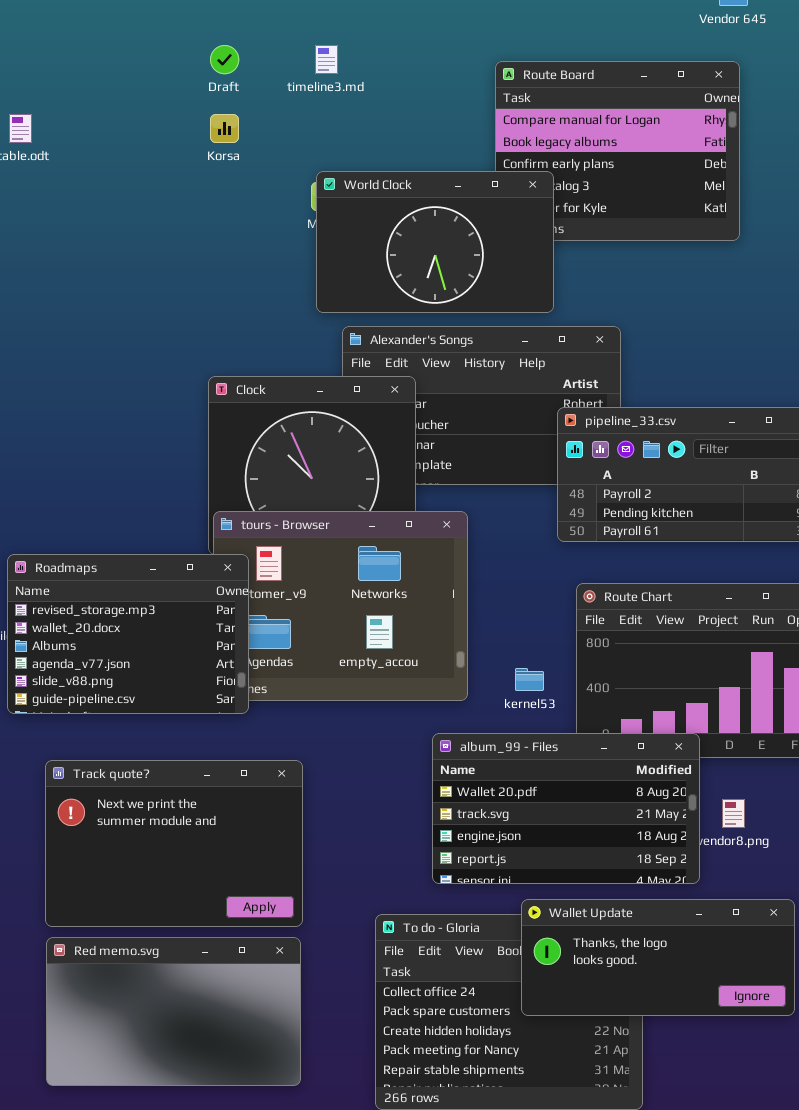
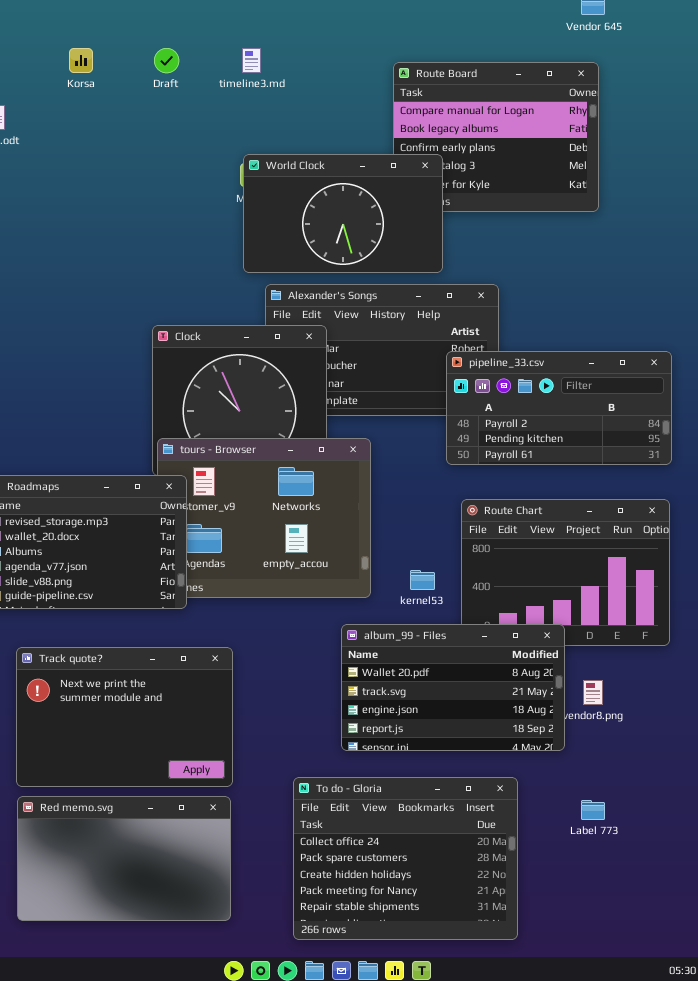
Korsa: [210,114,239,143] -> [69,48,93,73], moved
Wallet Update: [521,899,795,1016] -> none, closed

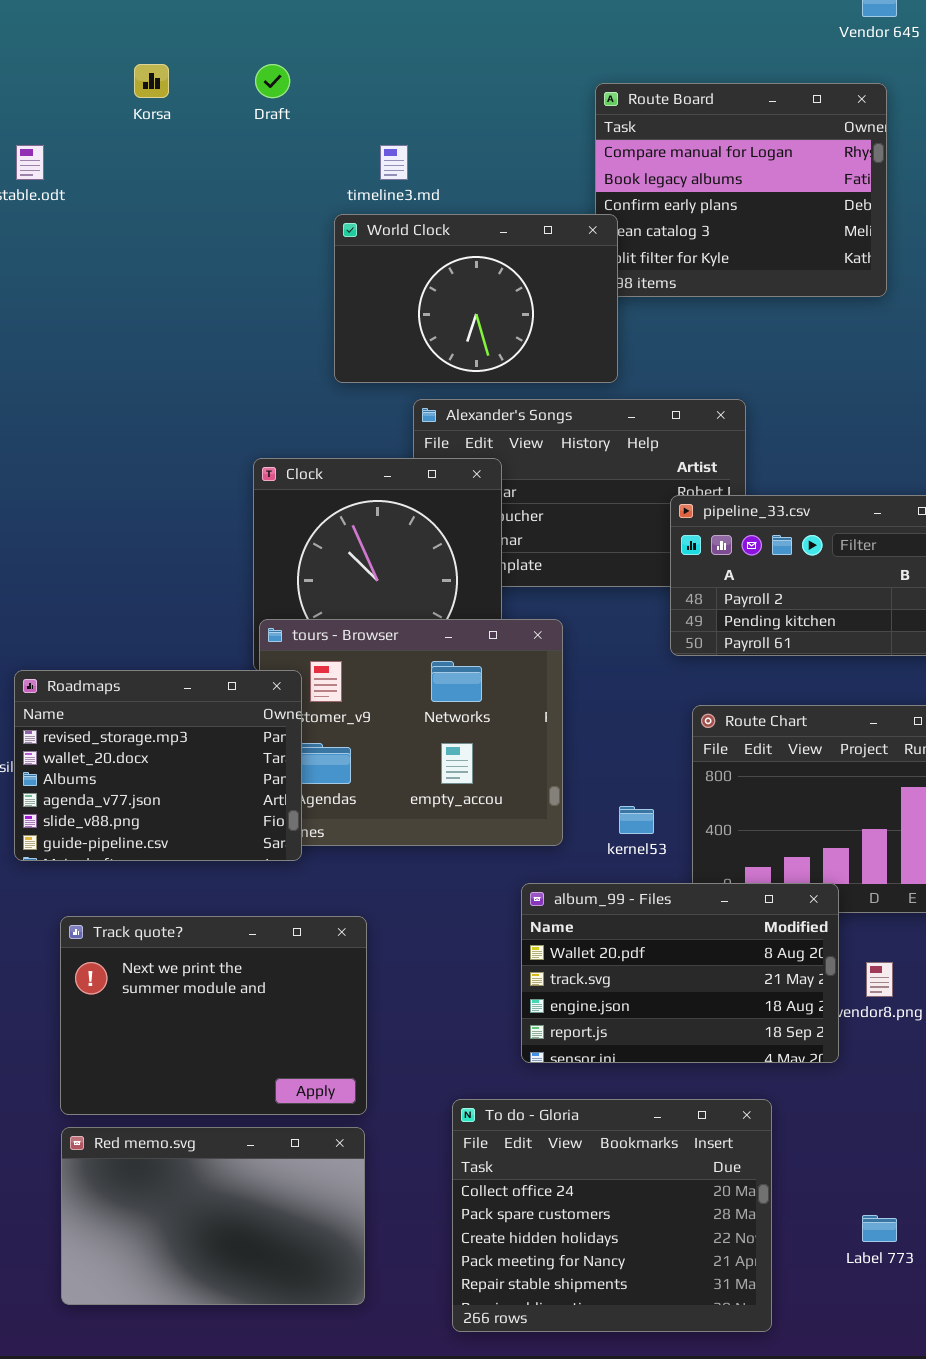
timeline3.md: [242,48,261,73] -> [380,145,408,180], moved
World Clock: [243,154,443,273] -> [334,214,618,383], moved
Label 773: [581,800,605,820] -> [862,1215,897,1242], moved

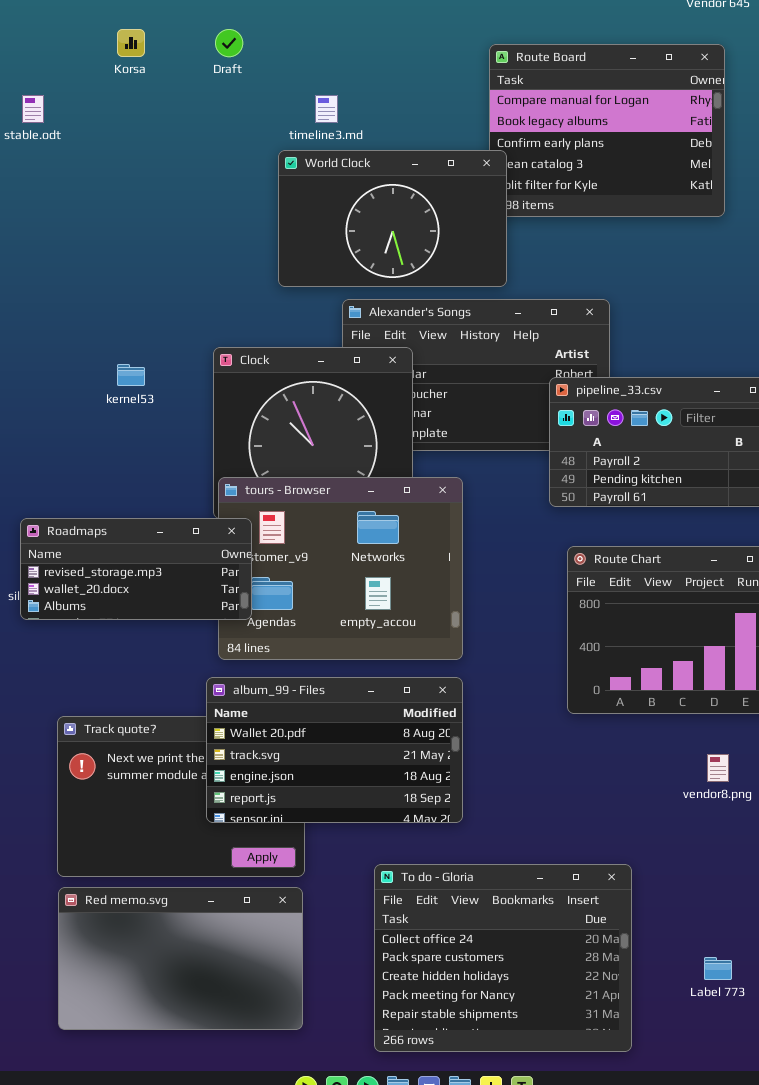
Roadmaps: [14,670,302,861] -> [20,518,252,620], resized
kernel53: [619,806,654,834] -> [117,364,145,386], moved
album_99 - Files: [521,883,839,1063] -> [206,677,463,823], moved

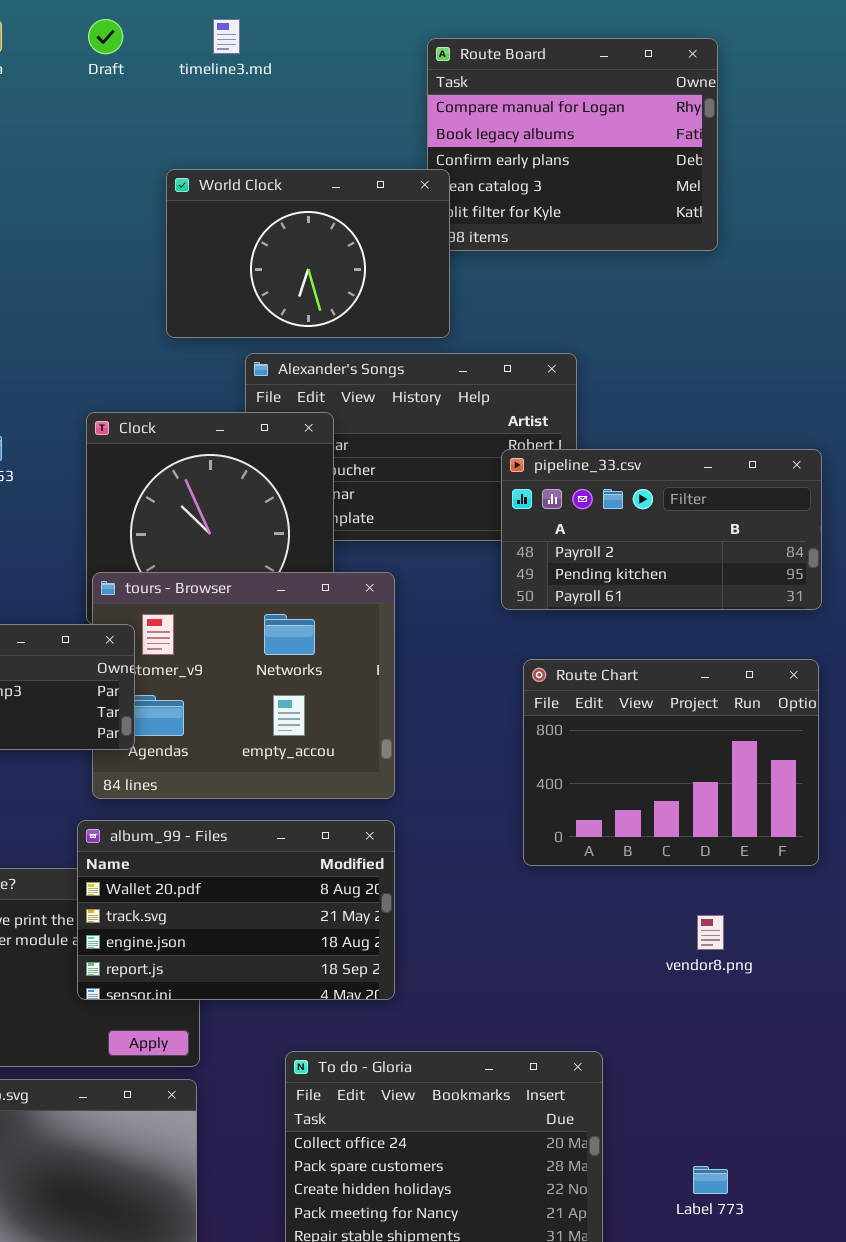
timeline3.md: [315,95,338,123] -> [213,19,240,54], moved

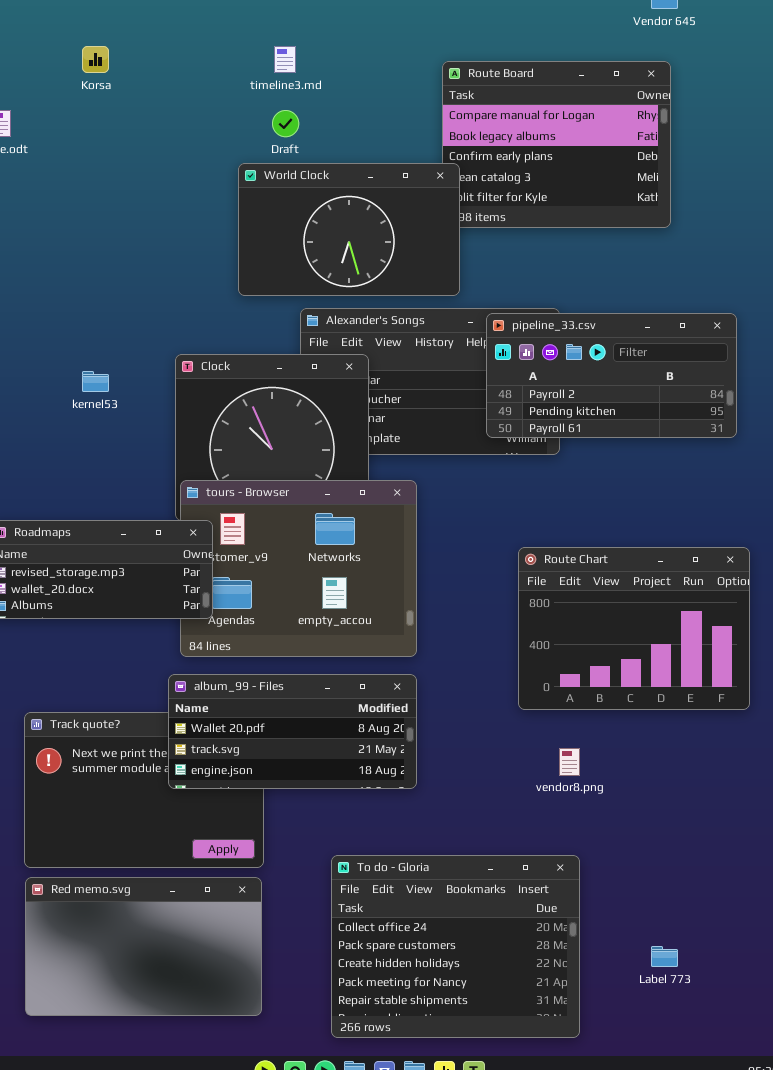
Draft: [88,19,123,54] -> [272,110,299,137], moved
pipeline_33.csv: [501,449,822,610] -> [486,313,737,438], moved
album_99 - Files: [77,820,395,1000] -> [168,674,417,789], resized
vendor8.png: [697,915,724,950] -> [559,748,580,776], moved

